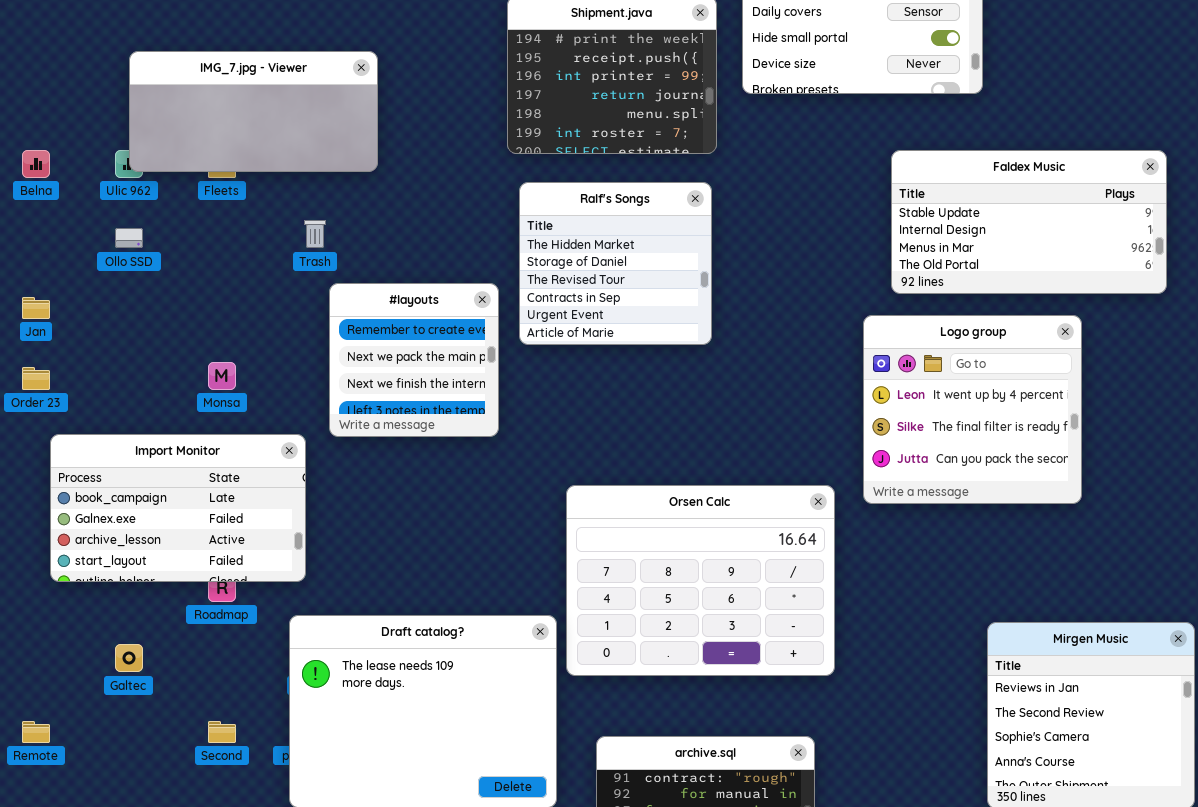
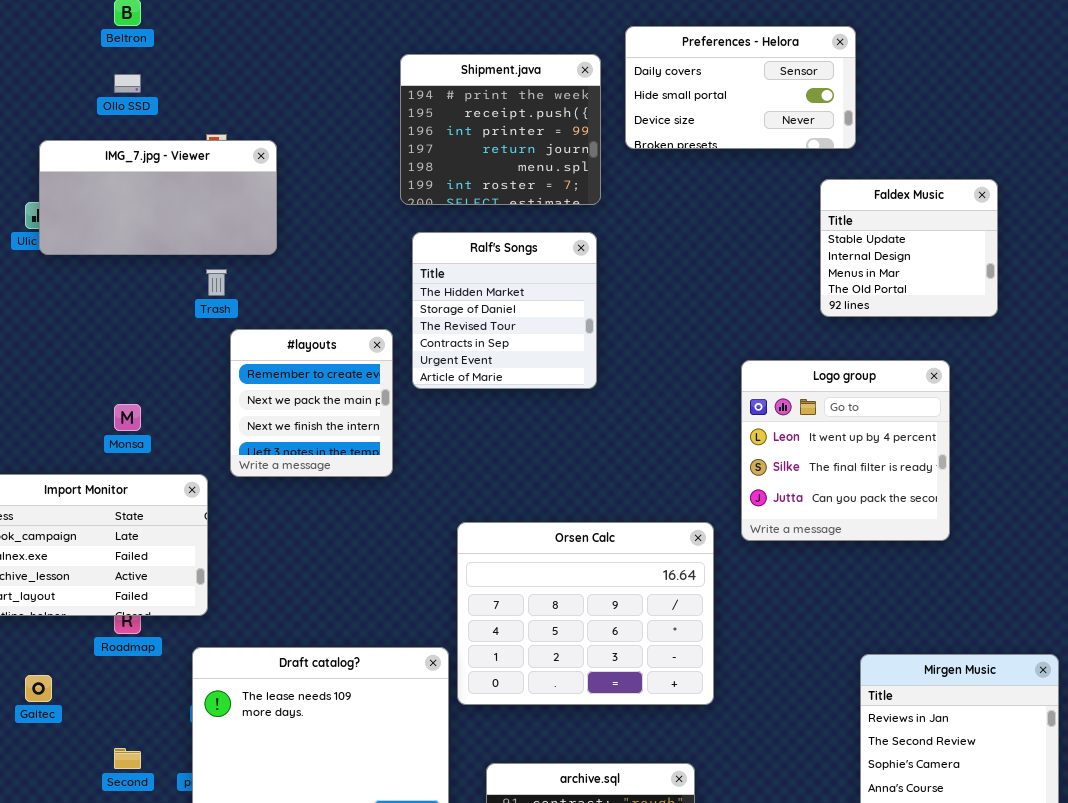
IMG_7.jpg - Viewer: [129,51,378,172] -> [39,140,277,255], moved
Faldex Music: [891,150,1167,294] -> [820,179,998,317], moved, resized
Ollo SSD: [115,228,143,248] -> [114,74,141,93], moved

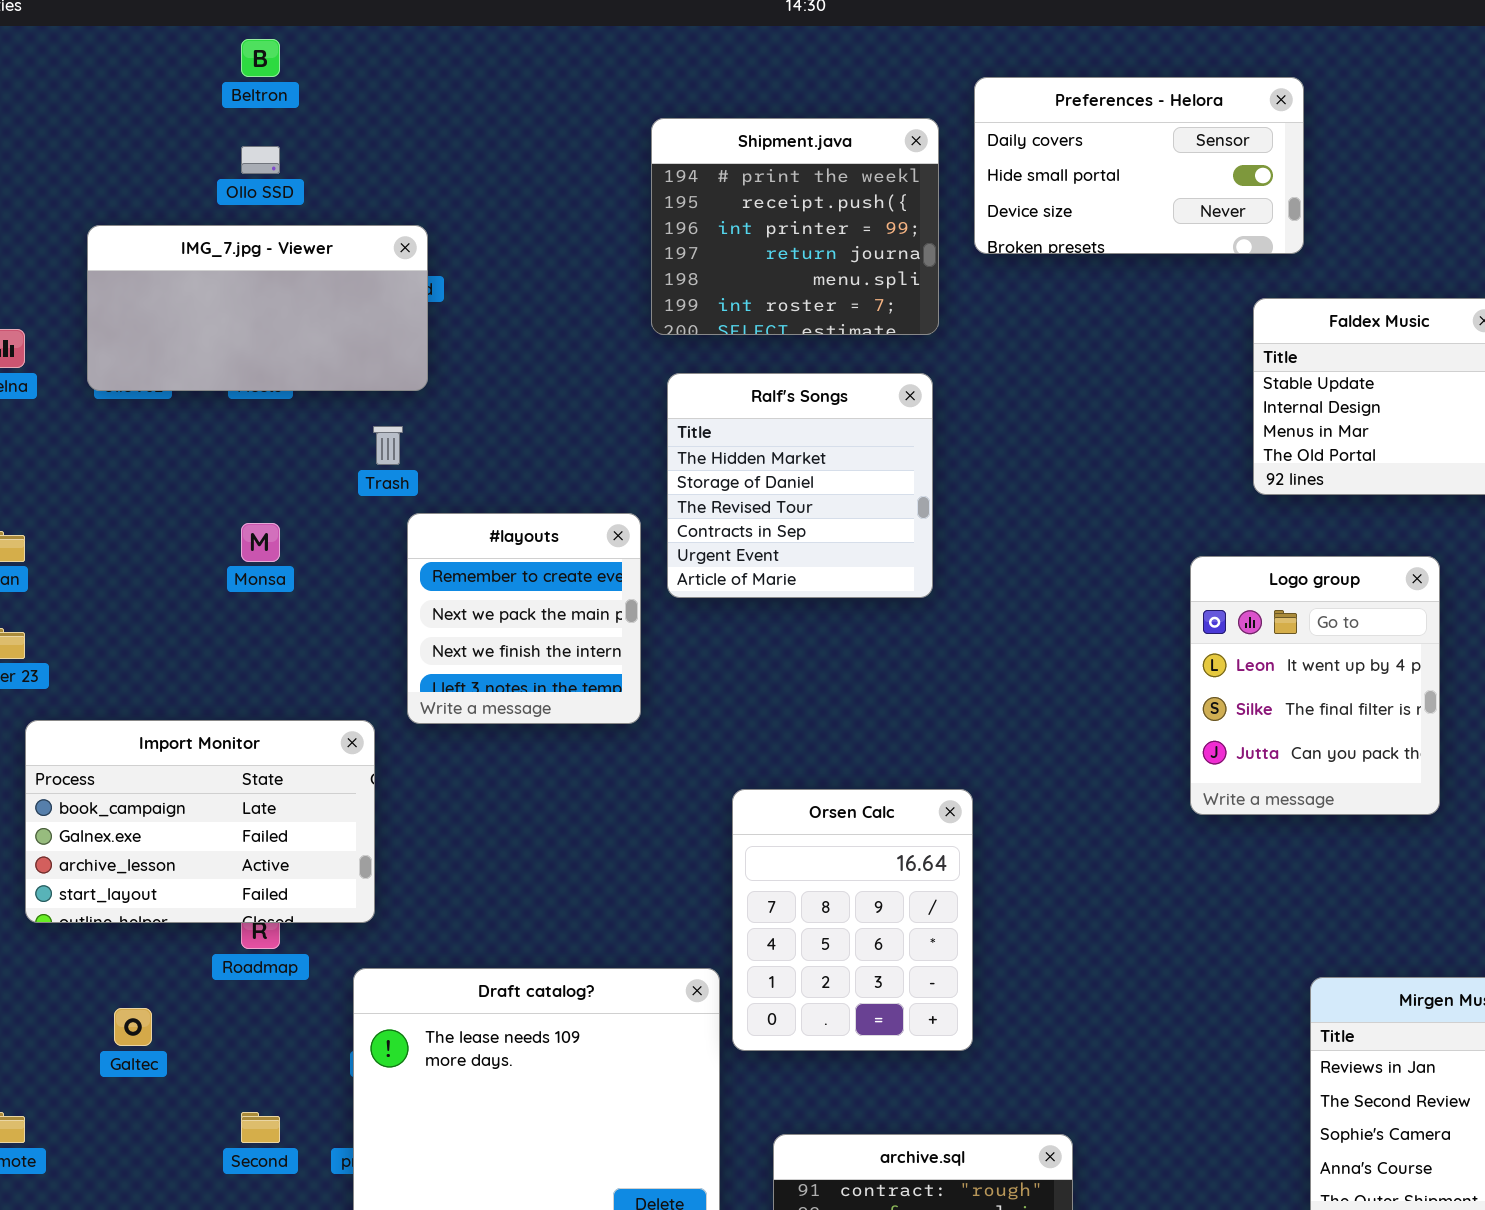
IMG_7.jpg - Viewer: [39,140,277,255] -> [87,225,428,391], moved
Logo group: [741,360,950,541] -> [1190,556,1440,815], resized
Monsa: [114,404,141,431] -> [241,523,280,562], moved
Orsen Calc: [457,522,714,705] -> [732,789,973,1051], resized

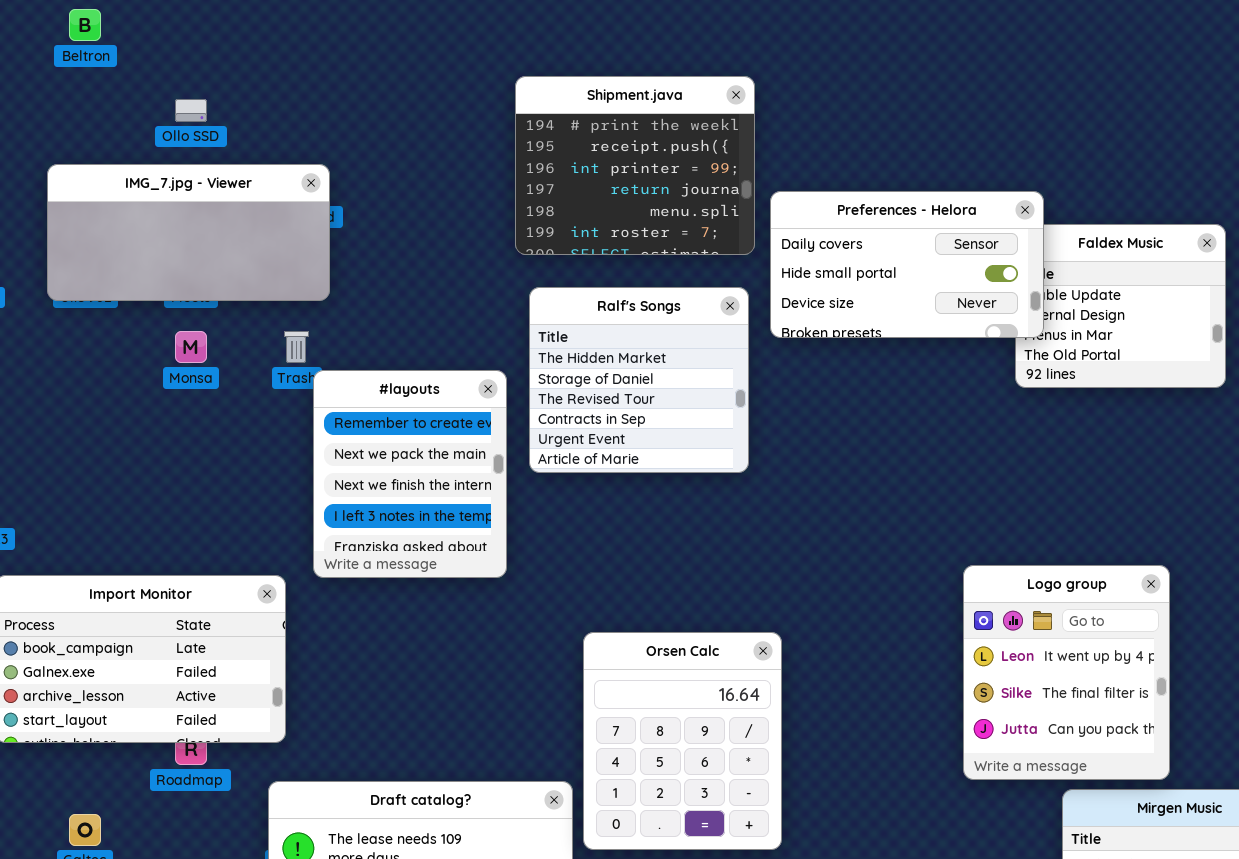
Beltron: [241,39,280,77] -> [69,9,101,41], moved
Preferences - Helora: [974,77,1304,254] -> [770,191,1044,338], moved
#layouts: [407,513,641,724] -> [313,370,507,578], resized
Monsa: [241,523,280,562] -> [175,331,207,363], moved
Logo group: [1190,556,1440,815] -> [963,565,1170,780], moved

